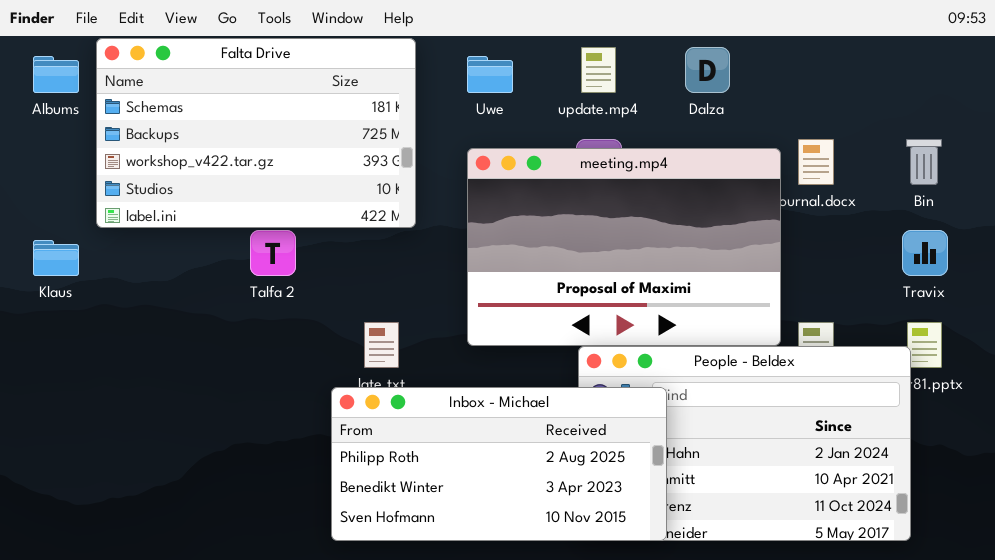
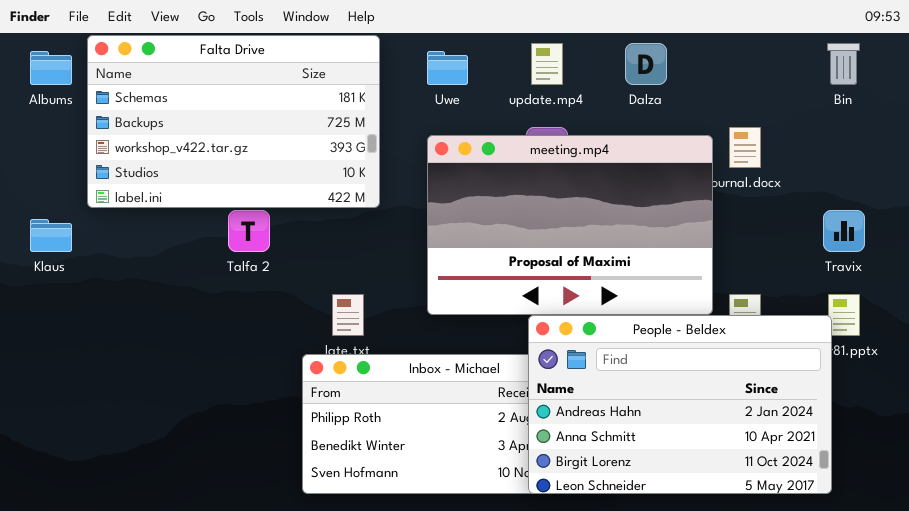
Bin: [906,139,942,185] -> [827,43,860,85], moved
People - Beldex: [578,346,911,541] -> [528,315,832,494], raised

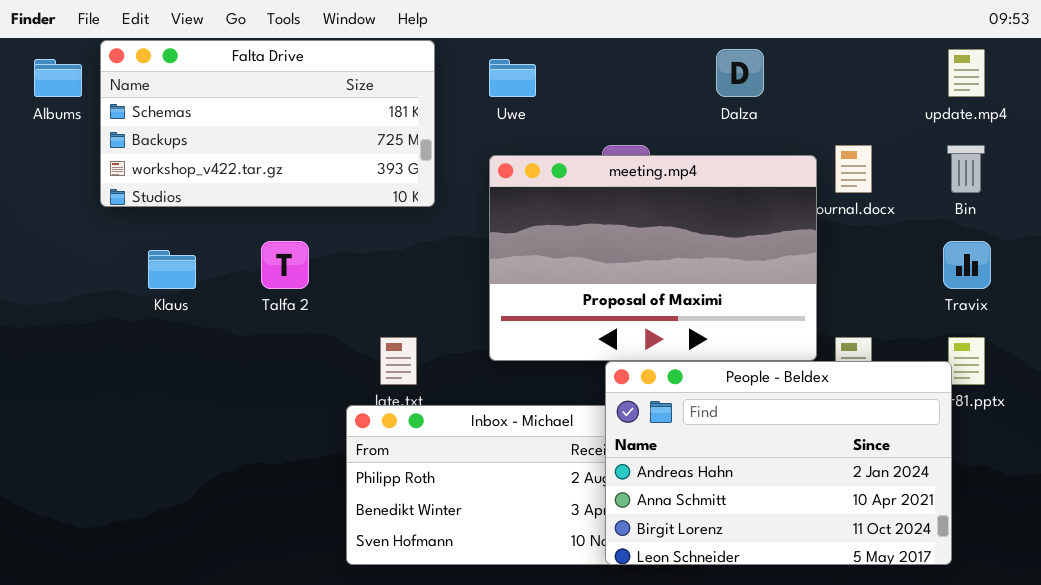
Falta Drive: [87,35,380,208] -> [100,40,435,207], resized
update.mp4: [531,43,563,85] -> [948,49,985,97], moved
Bin: [827,43,860,85] -> [947,145,985,193], moved
Klaus: [30,219,72,252] -> [148,250,196,289], moved

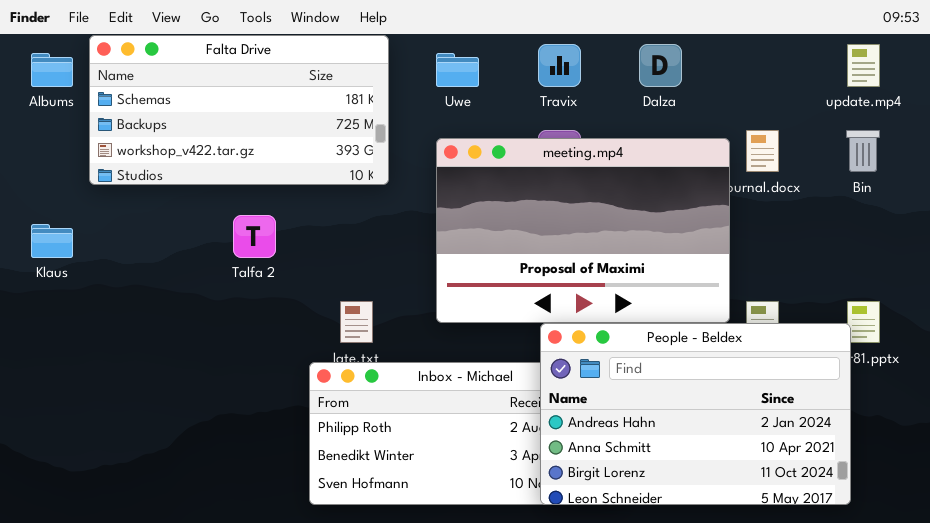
Travix: [943,241,991,289] -> [538,44,581,87], moved
Klaus: [148,250,196,289] -> [31,224,73,258], moved

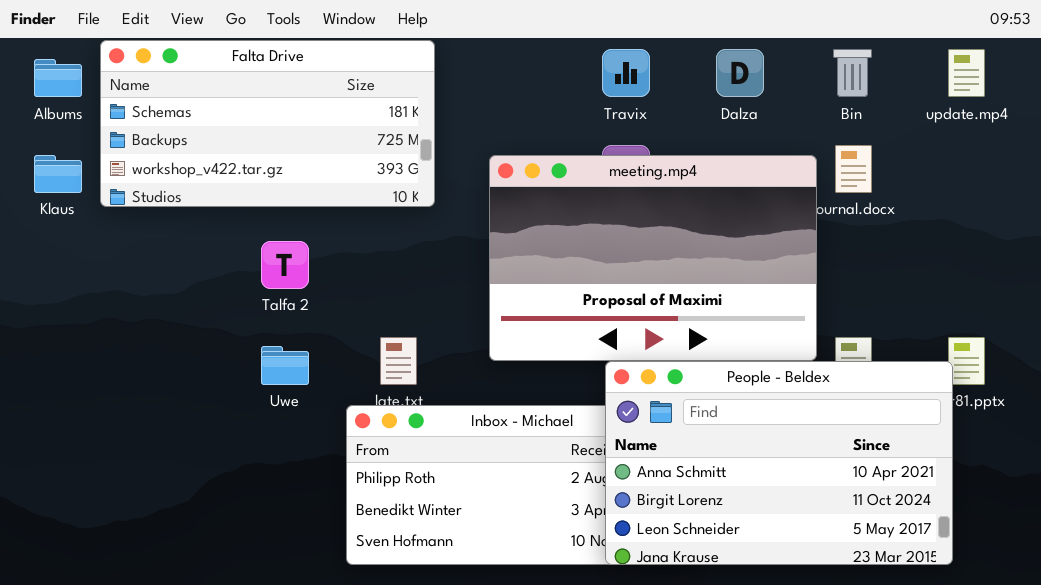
Uwe: [436,53,479,87] -> [261,346,309,385], moved
Bin: [846,130,880,172] -> [833,49,872,97], moved
Klaus: [31,224,73,258] -> [34,155,82,193], moved
People - Beldex: [540,323,851,505] -> [605,361,953,565], scrolled down 1 row

